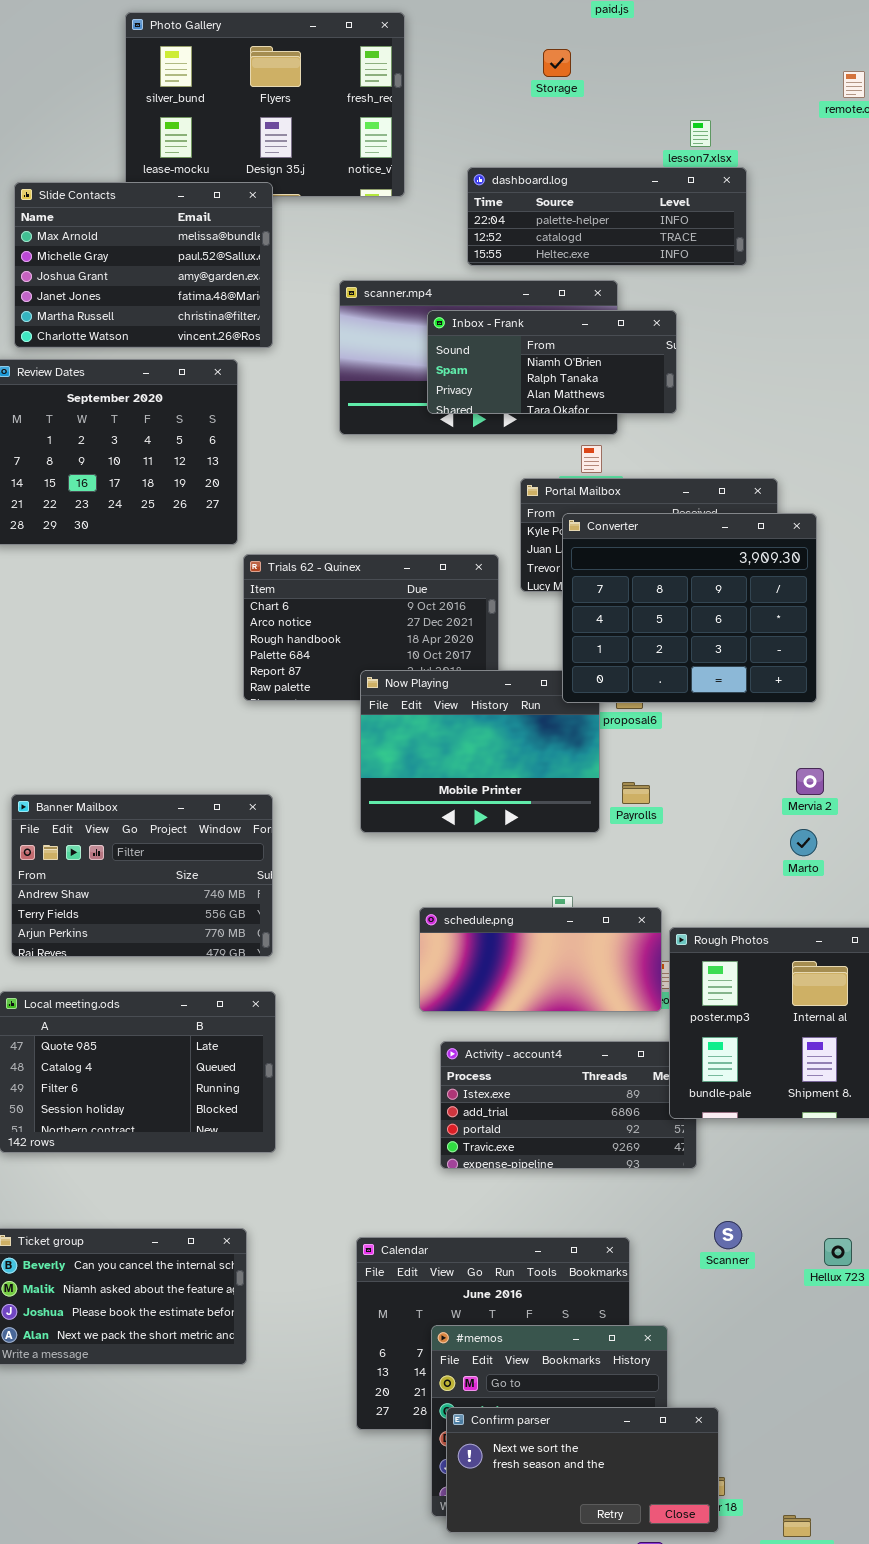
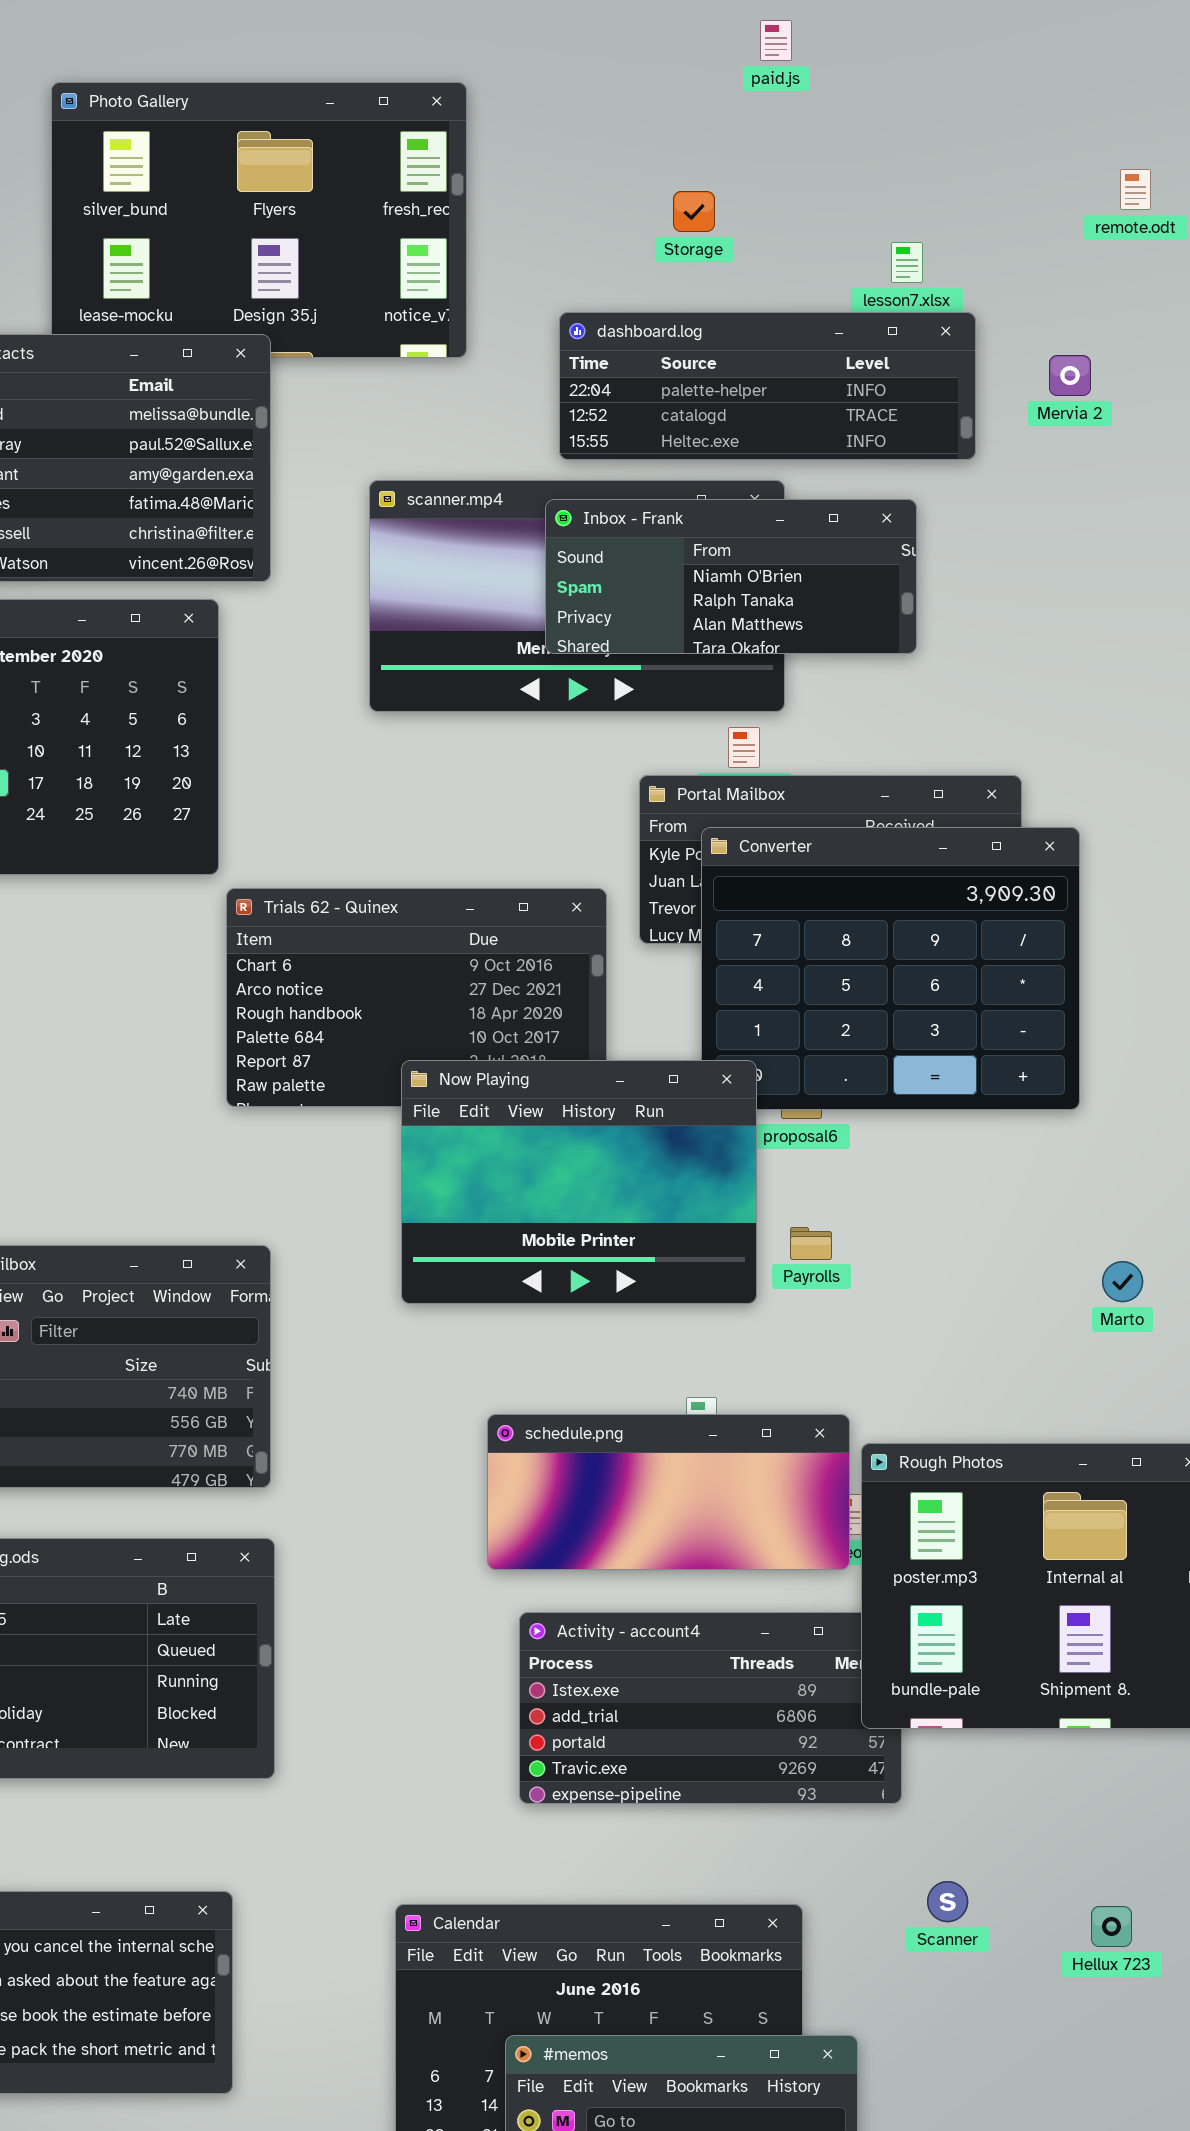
Storage: [543,49,571,77] -> [673,191,715,232], moved
Inbox - Frank: [427,310,677,414] -> [545,499,917,654], moved
Now Playing: [360,670,600,833] -> [401,1060,757,1304], raised
Mervia 2: [796,768,824,795] -> [1049,355,1091,396], moved
Marto: [790,829,817,856] -> [1102,1261,1143,1302], moved

